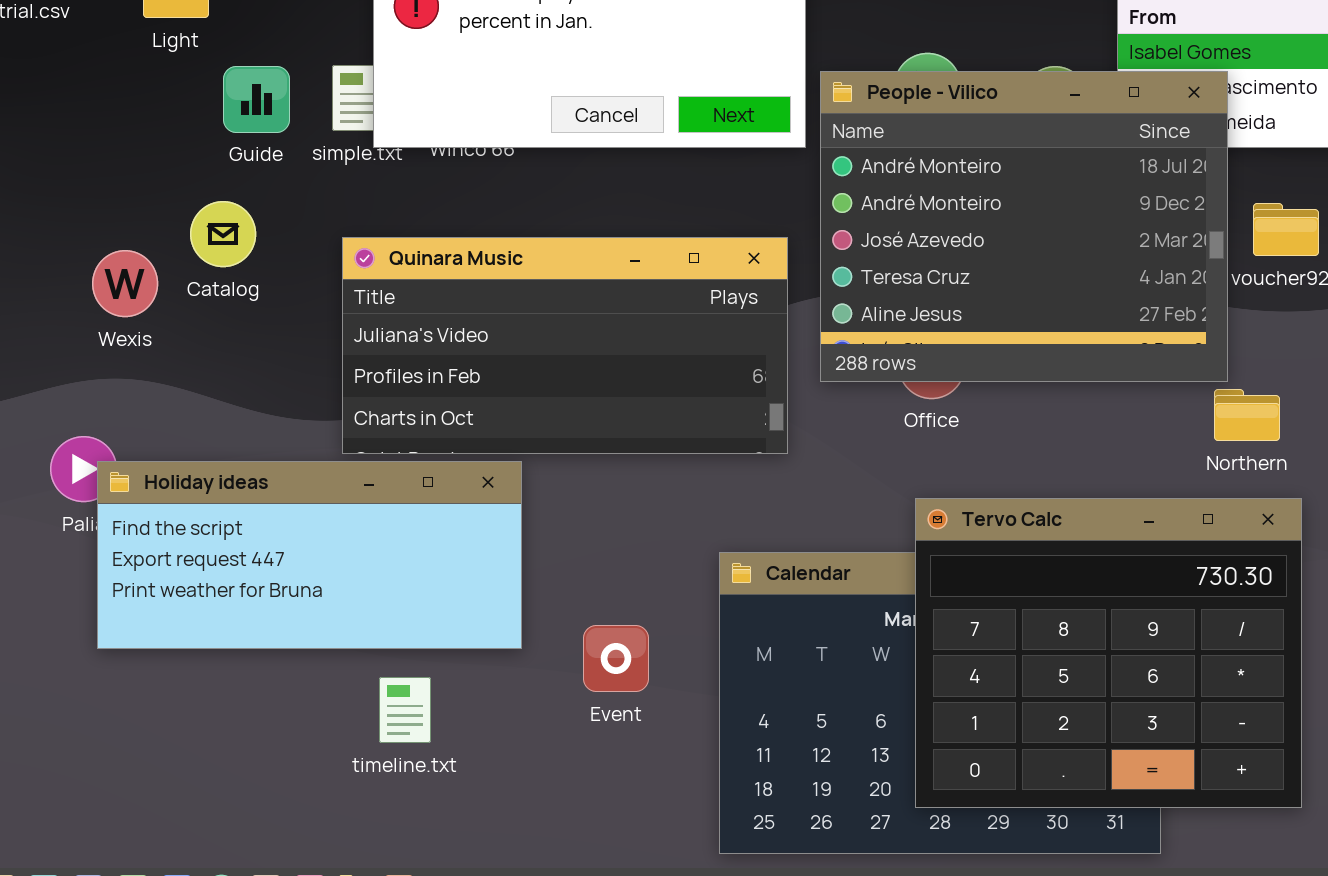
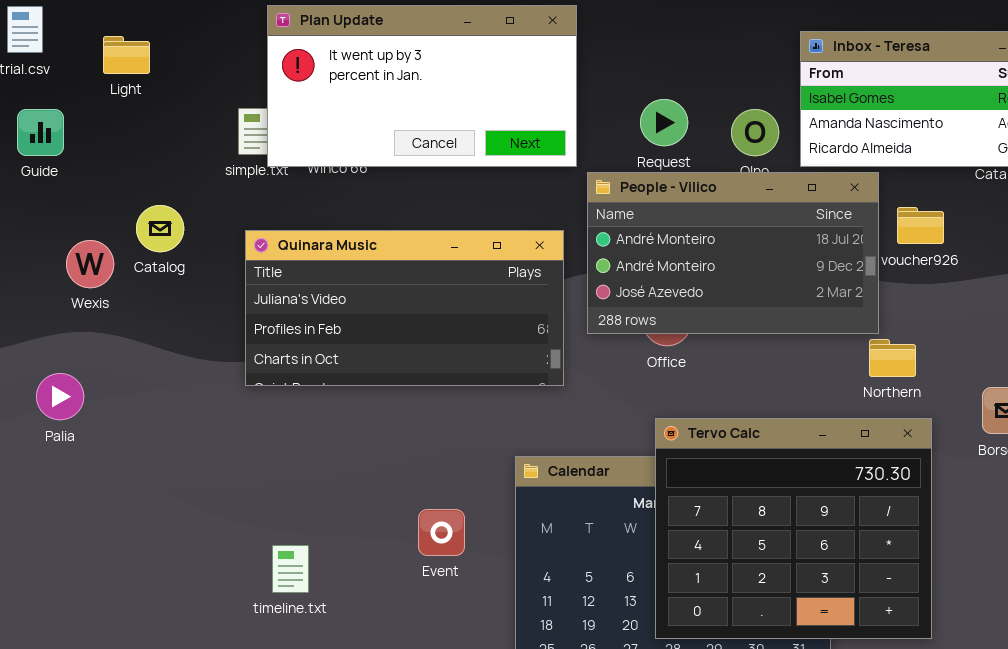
Guide: [223,66,290,133] -> [17,109,64,156], moved
People - Vilico: [820,71,1228,382] -> [587,172,879,334], resized
Holiday ideas: [97,461,522,649] -> none, closed

